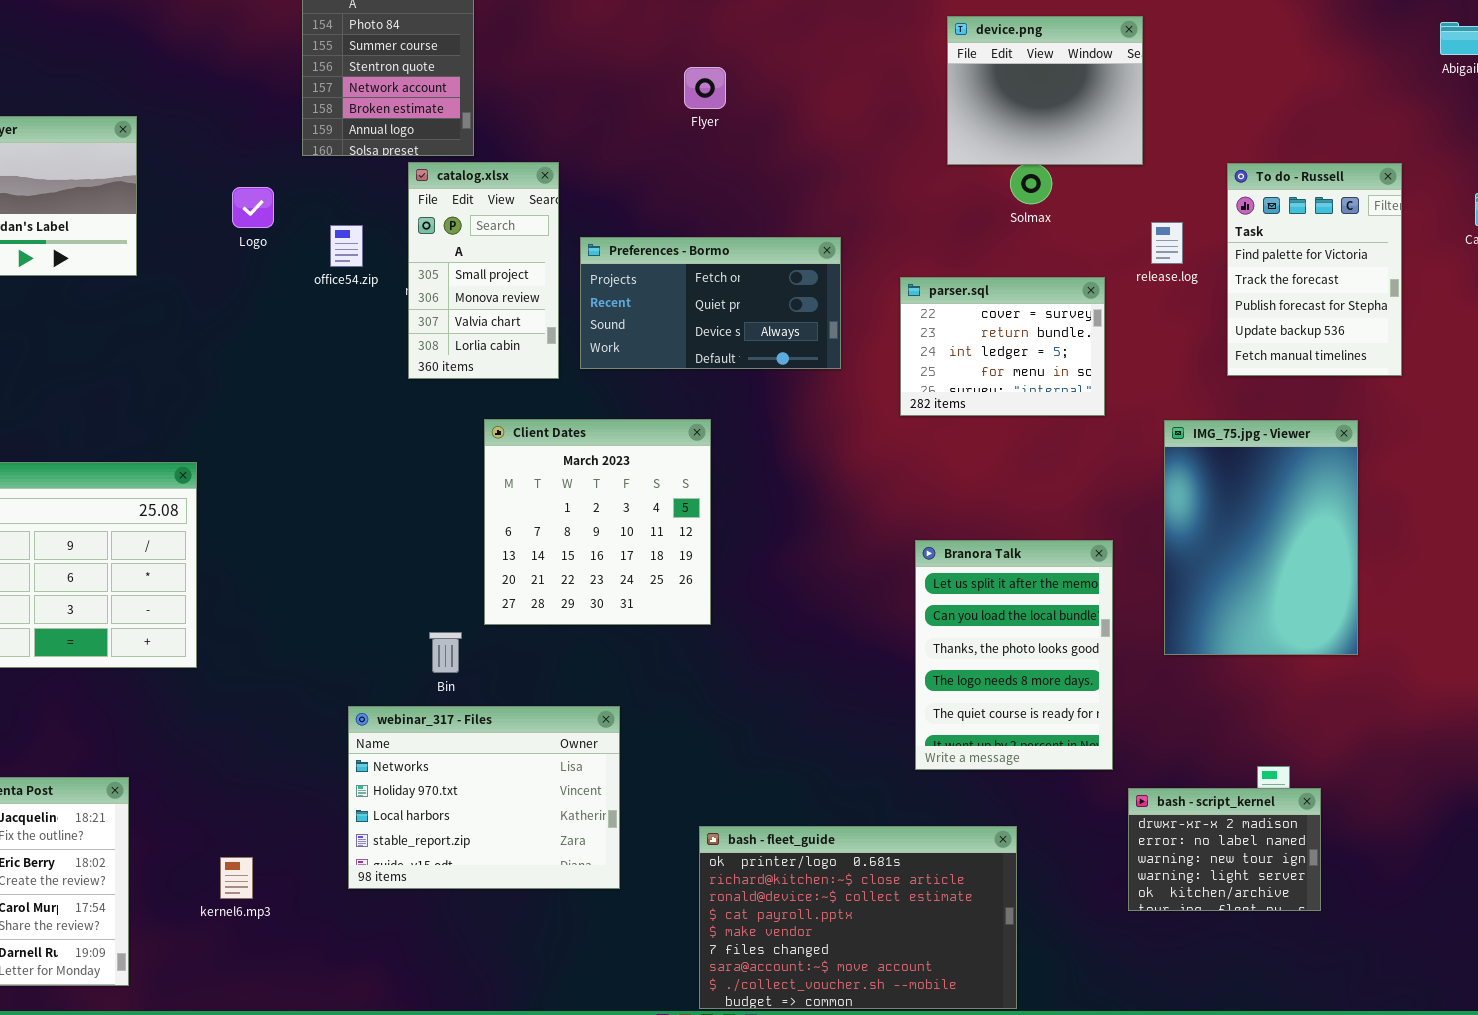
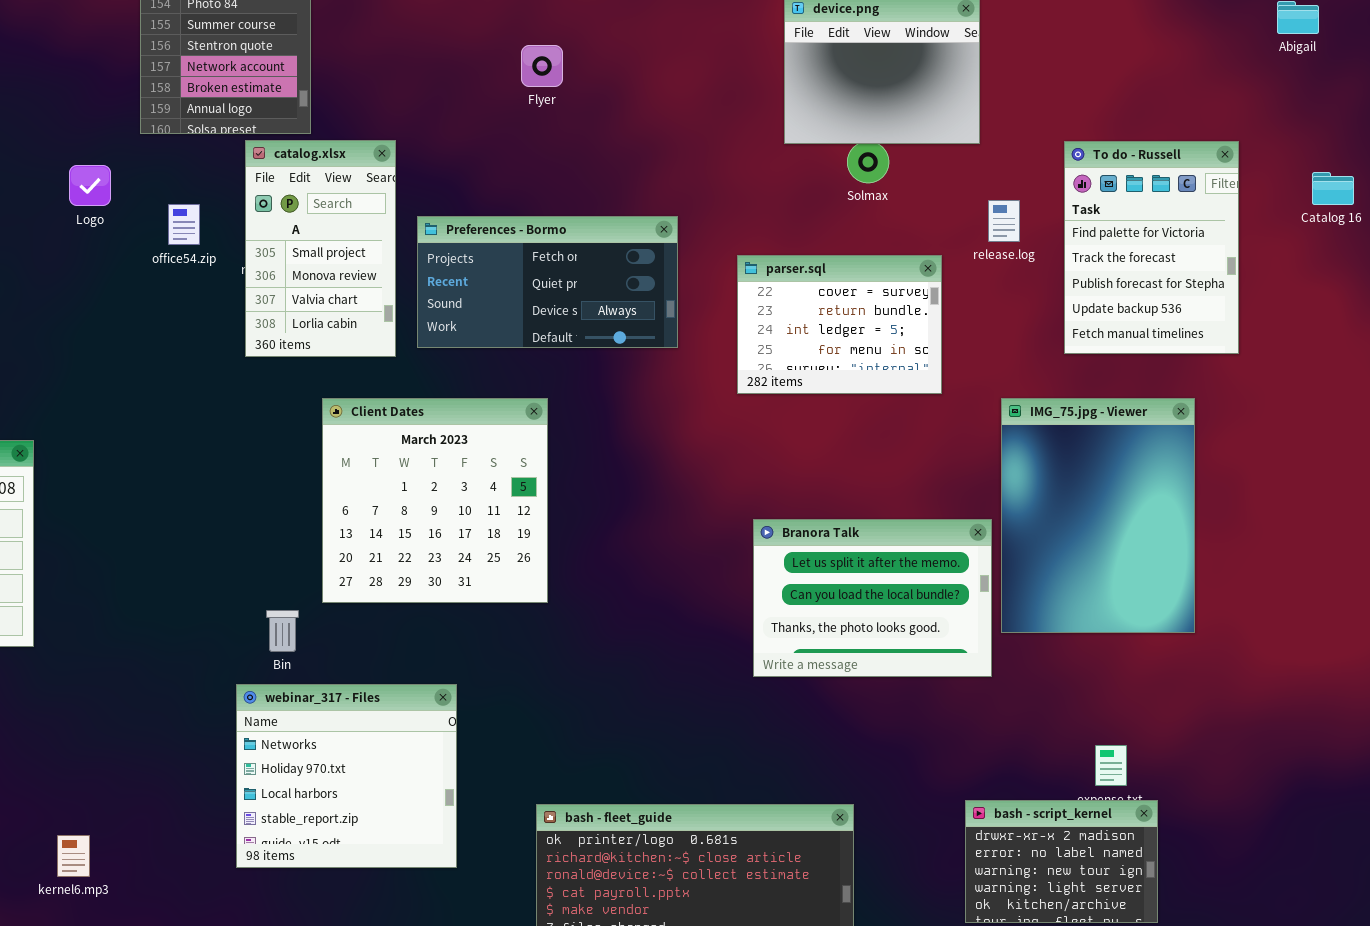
Branora Talk: [915,540,1113,770] -> [753,519,992,677], resized
webinar_317 - Files: [348,706,620,889] -> [236,684,457,868], resized
bash - script_kernel: [1128,788,1321,911] -> [965,800,1158,923], moved

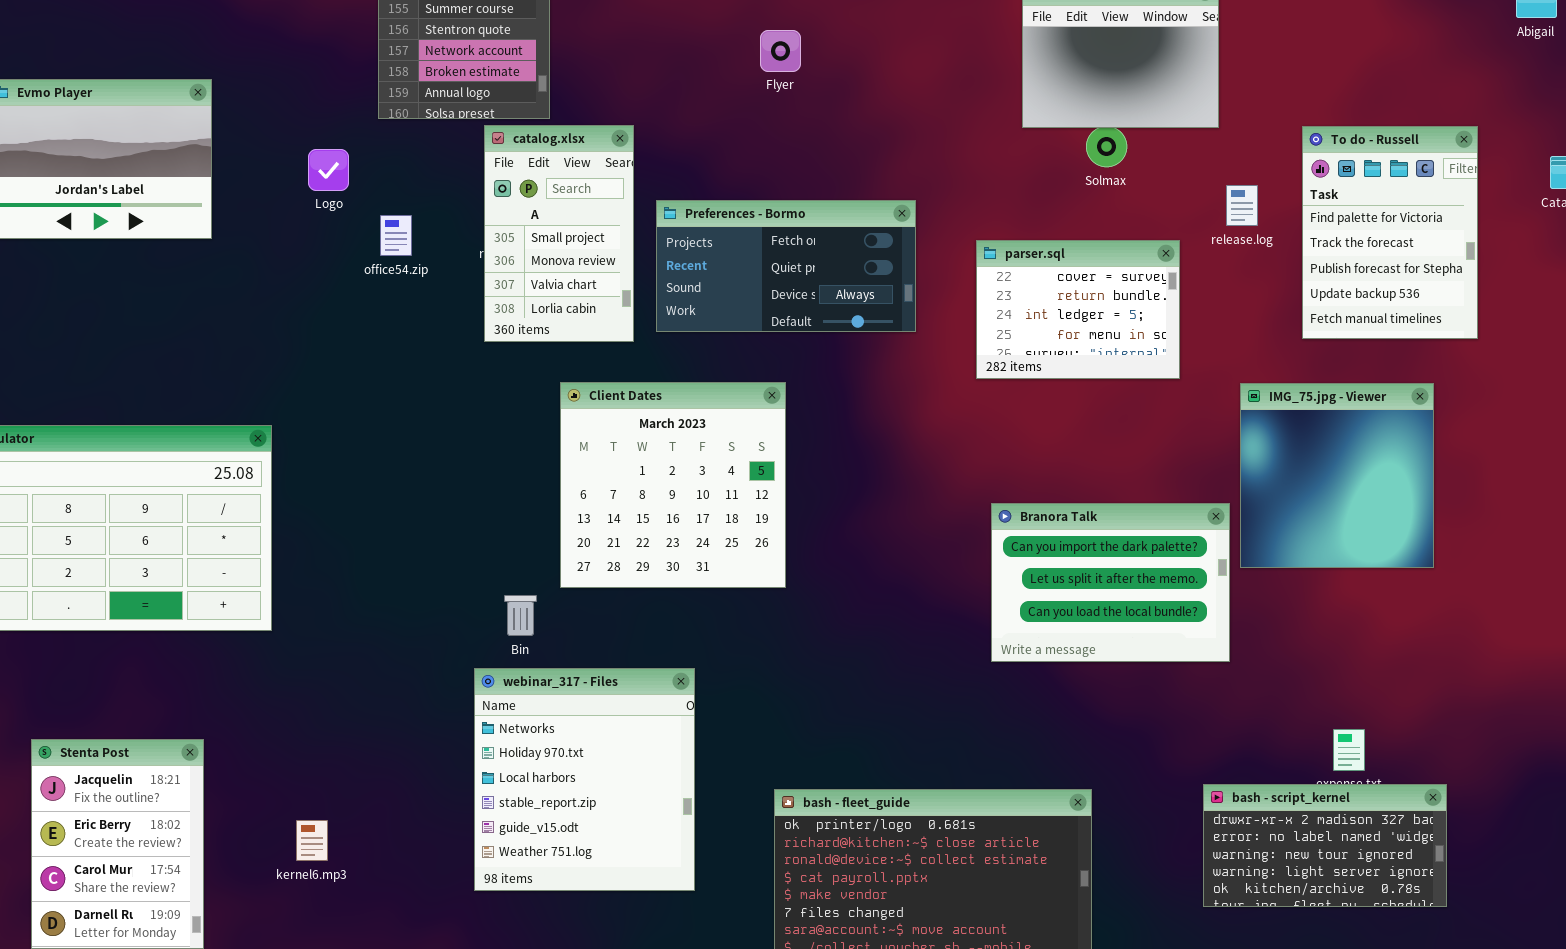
office54.zip: [168,204,200,245] -> [380,215,412,256], moved
IMG_75.jpg - Viewer: [1001,398,1195,633] -> [1240,383,1434,568], resized
Branora Talk: [753,519,992,677] -> [991,503,1230,662], scrolled up 1 row
webinar_317 - Files: [236,684,457,868] -> [474,668,695,891], resized
bash - script_kernel: [965,800,1158,923] -> [1203,784,1447,907], resized

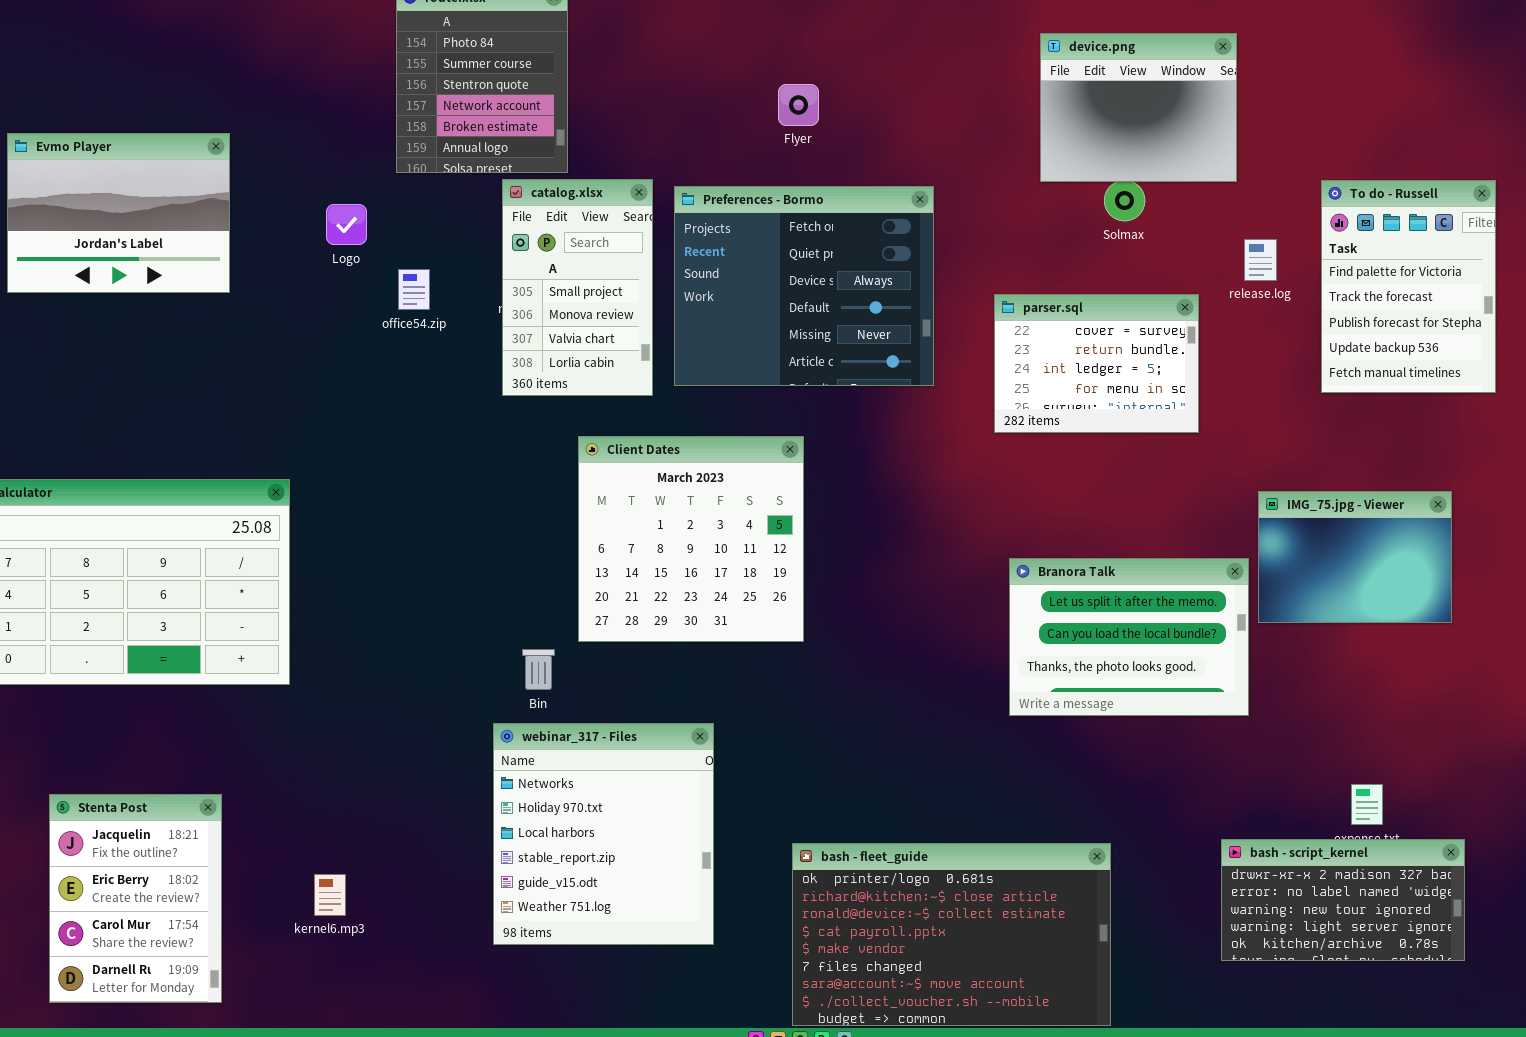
Preferences - Bormo: [656,200,916,332] -> [674,186,934,386], resized
IMG_75.jpg - Viewer: [1240,383,1434,568] -> [1258,491,1452,623], resized
Branora Talk: [991,503,1230,662] -> [1009,558,1249,716], scrolled down 1 row

